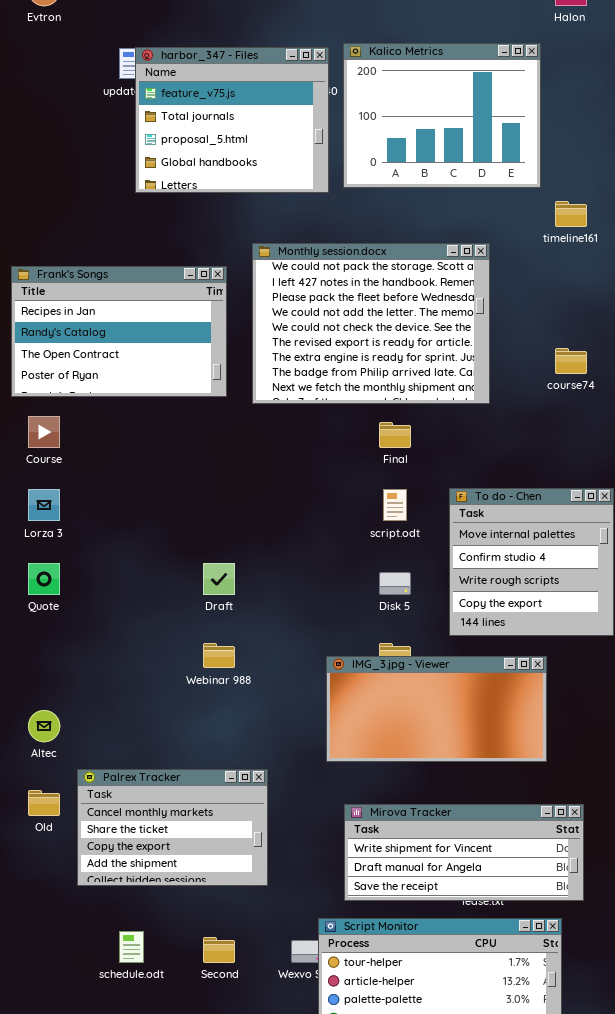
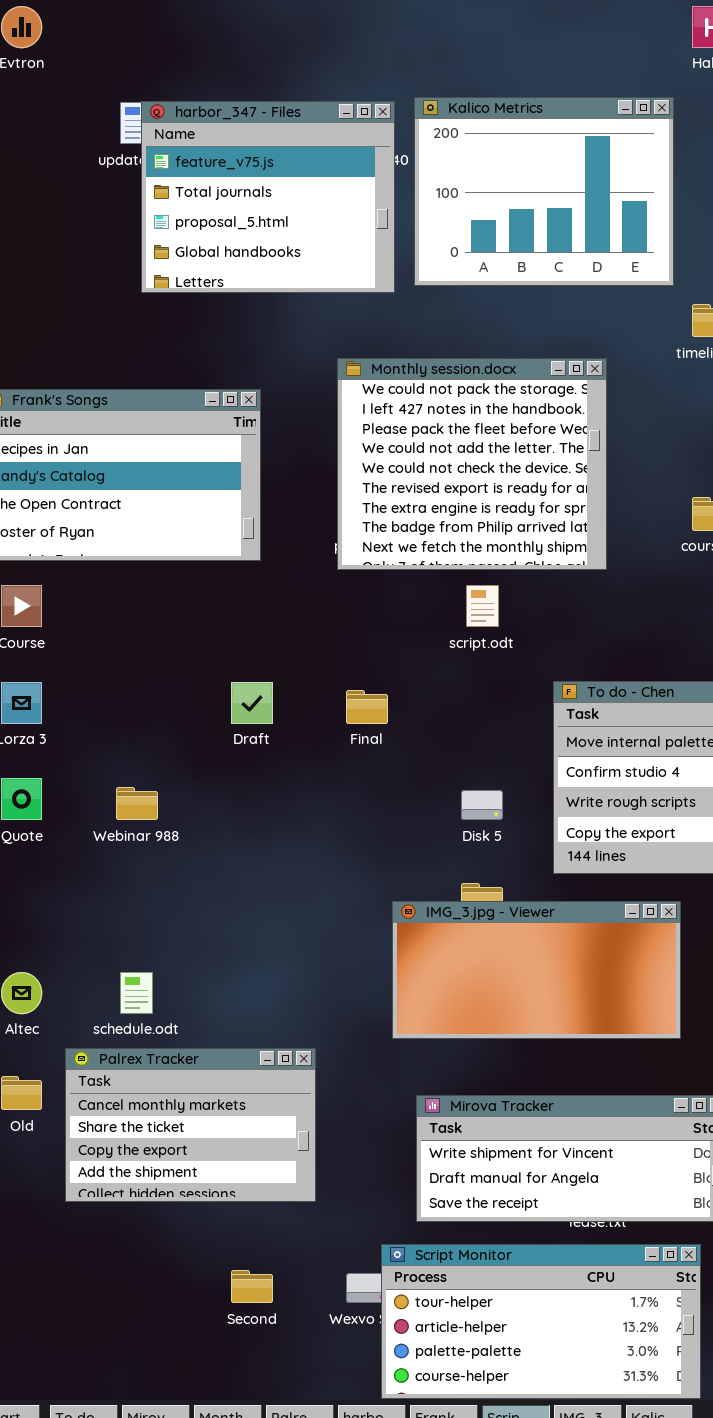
Monthly session.docx: [252,243,490,404] -> [337,358,607,570], resized
Final: [379,422,411,448] -> [346,690,388,724], moved
script.odt: [383,489,407,521] -> [466,585,499,627], moved
Draft: [203,563,235,595] -> [231,682,273,724], moved
Webinar 988: [203,643,235,668] -> [116,787,158,820], moved
schedule.odt: [119,931,144,963] -> [120,972,153,1014], moved

